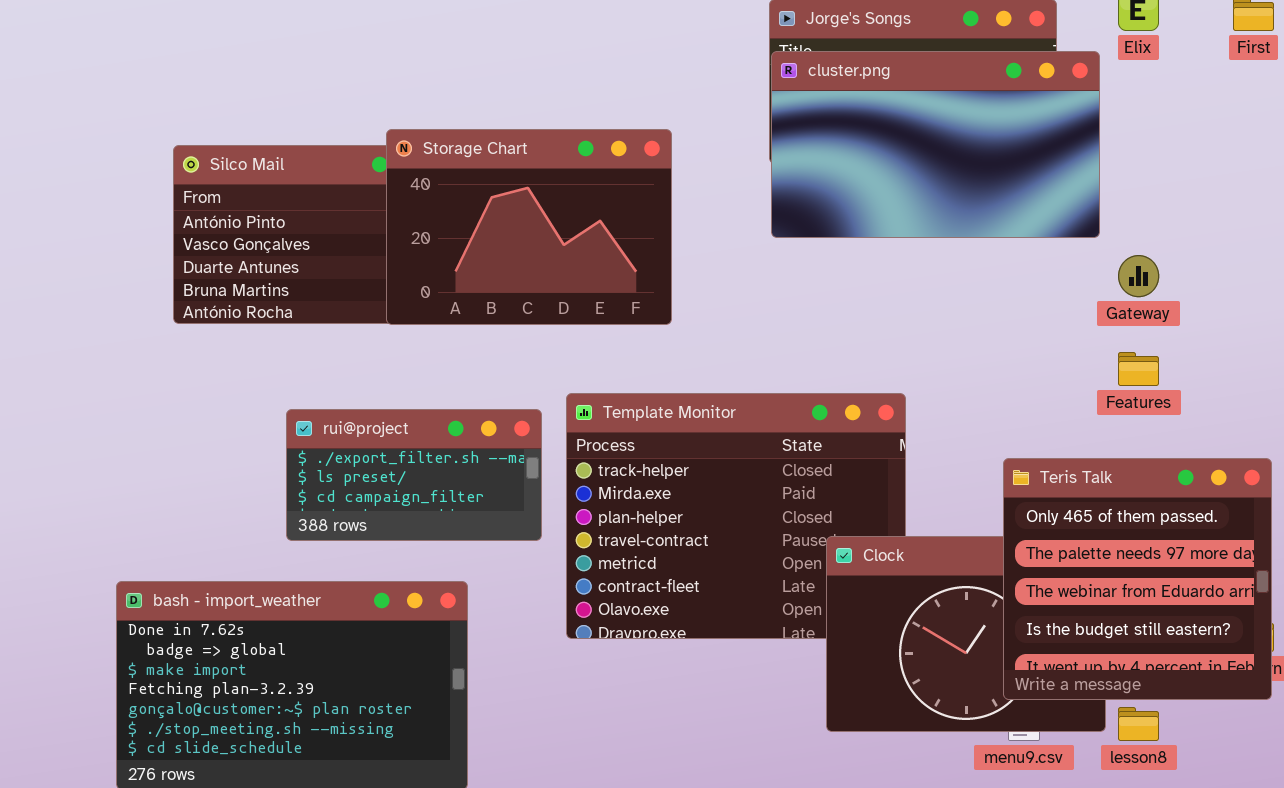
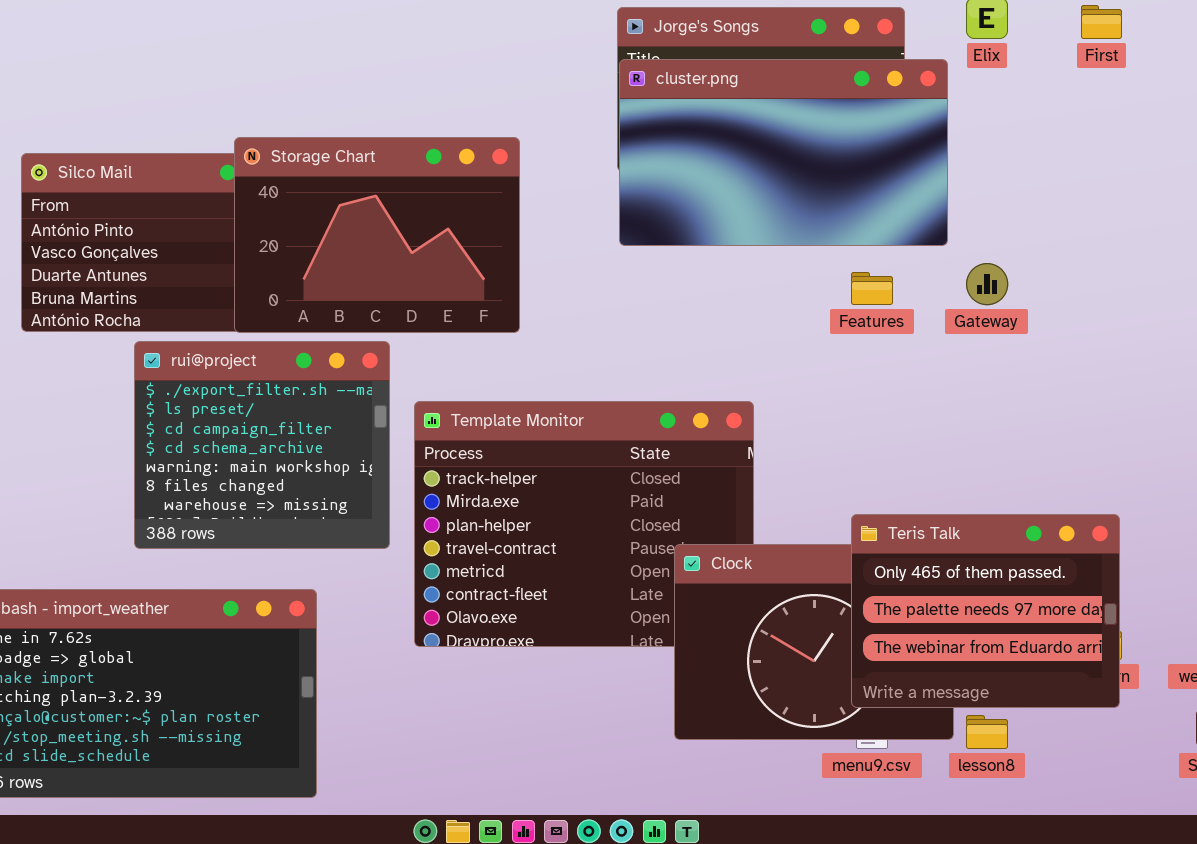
Features: [1118,352,1159,386] -> [851,272,893,305], moved
rui@project: [286,409,542,541] -> [134,341,390,549], resized
Teris Talk: [1003,458,1272,700] -> [851,514,1120,708], resized

